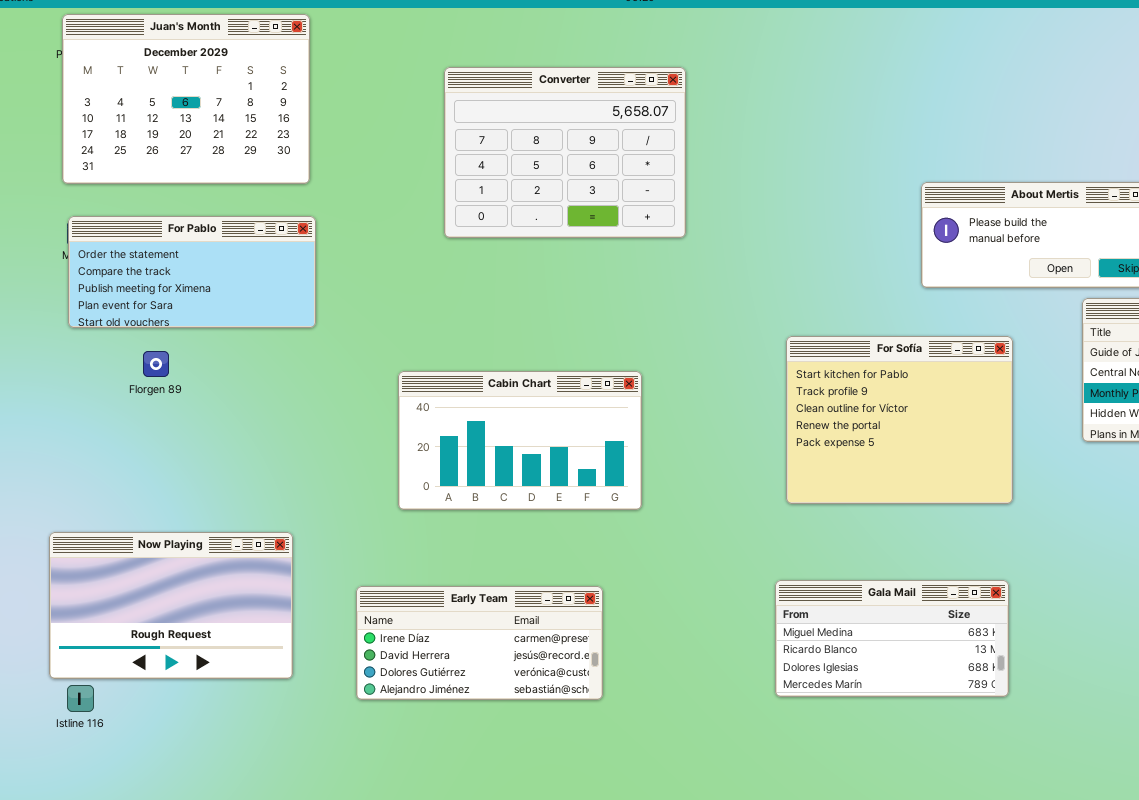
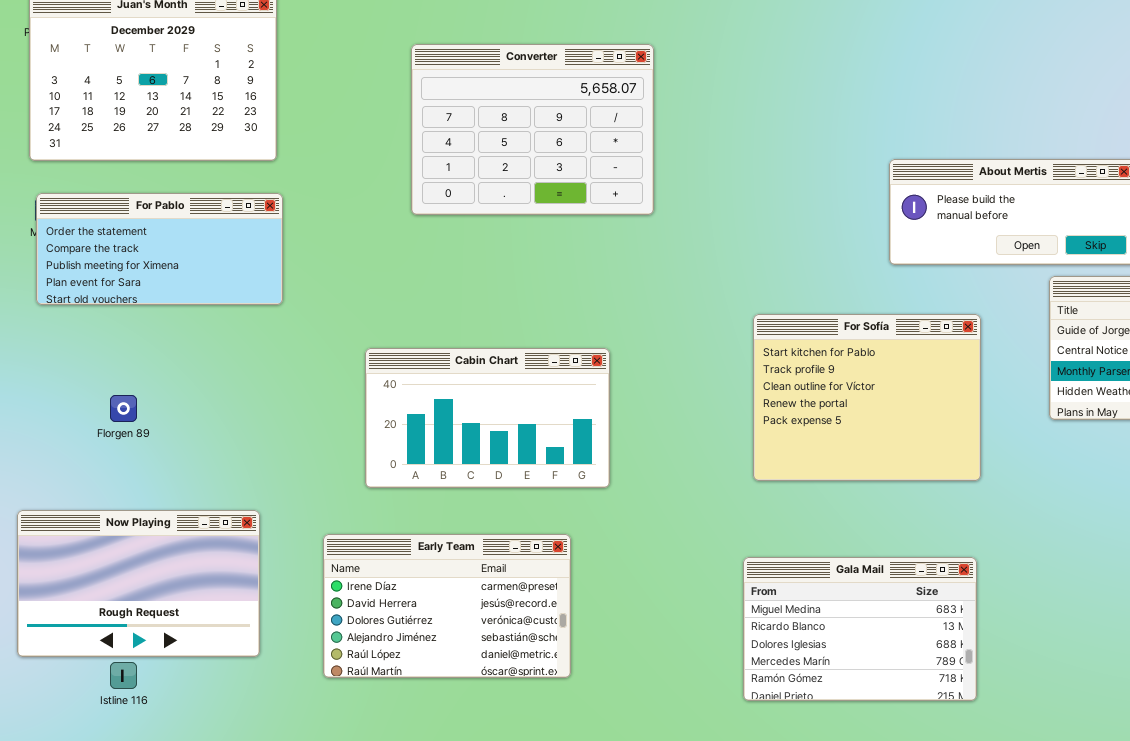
Florgen 89: [143,351,169,377] -> [110,395,137,422], moved
Gala Mail: [775,580,1009,697] -> [743,557,977,701], resized
Early Team: [356,586,603,700] -> [323,534,571,678], resized
Istline 116: [67,685,94,712] -> [110,662,137,689], moved

